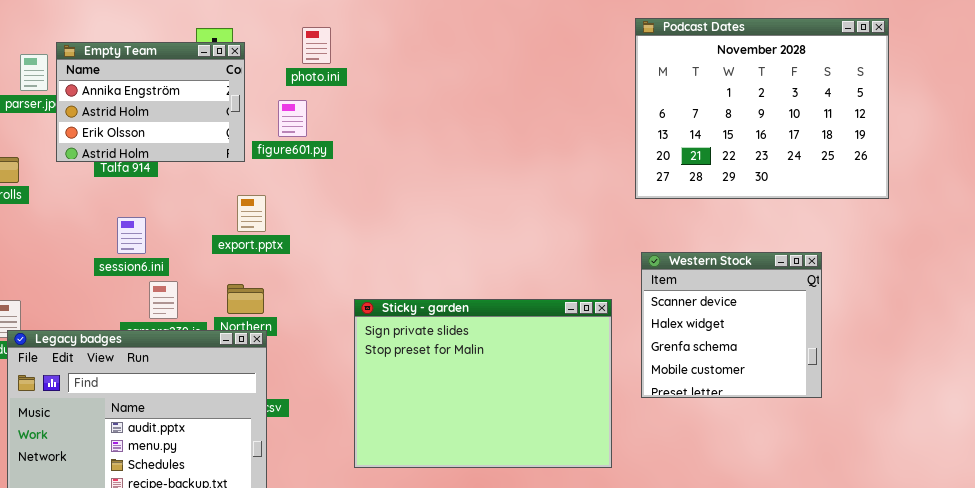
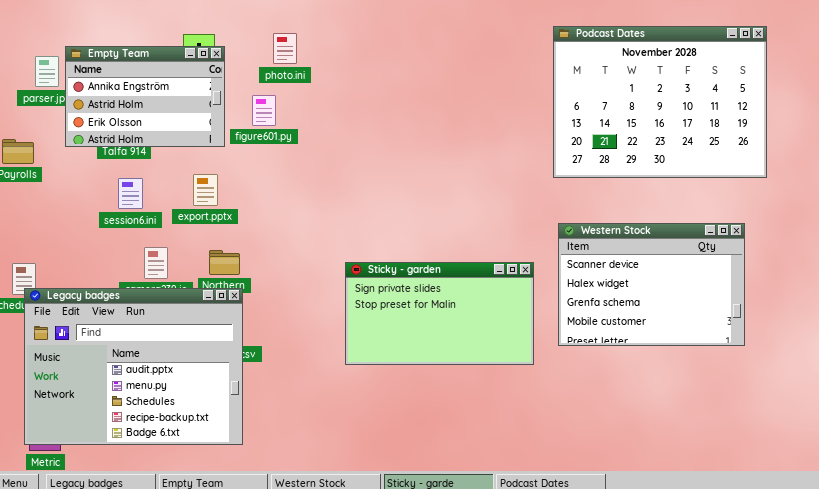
export.pptx: [237,195,266,232] -> [193,174,218,206], moved
session6.ini: [117,217,146,254] -> [118,178,143,209], moved
Western Stock: [641,252,822,398] -> [558,223,745,346], resized
Sticky - garden: [354,299,612,468] -> [345,262,534,365], resized

